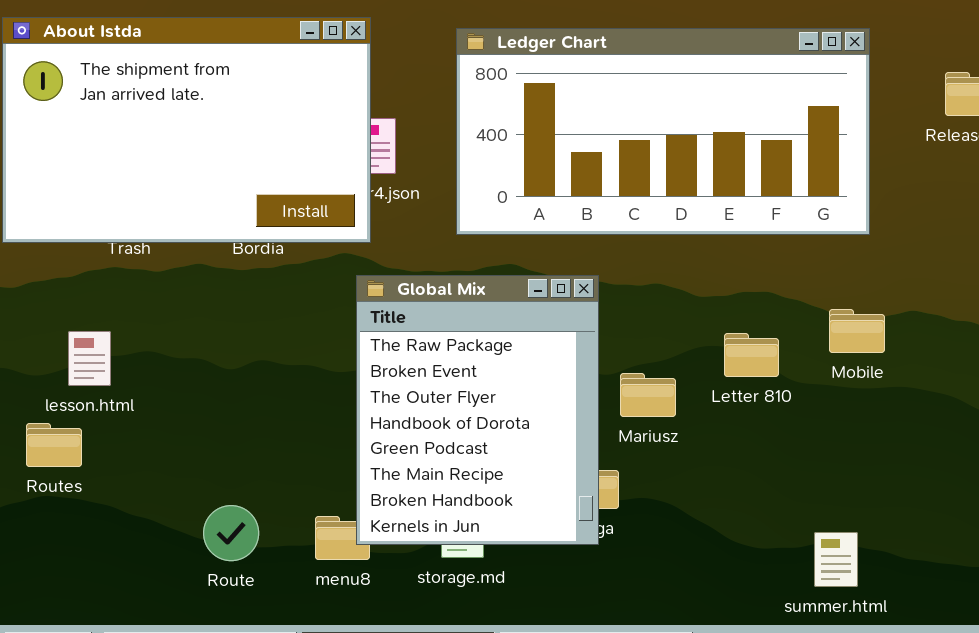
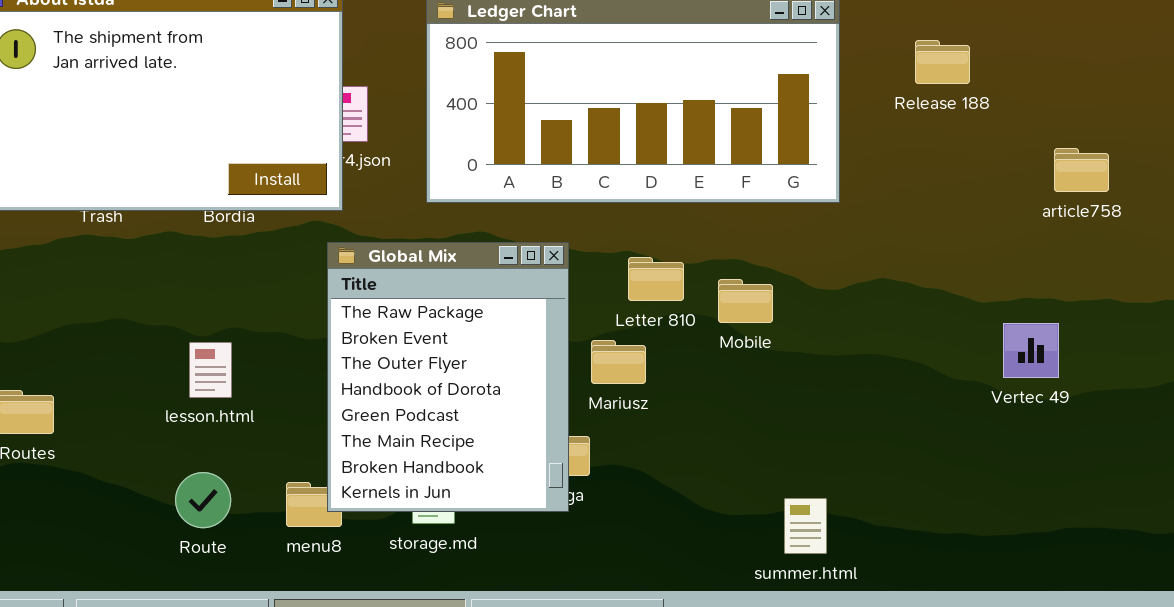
Mobile: [829,309,885,353] -> [718,279,773,323], moved
lesson.html: [68,331,111,386] -> [189,342,232,398], moved
Letter 810: [724,333,779,377] -> [628,257,684,301], moved

